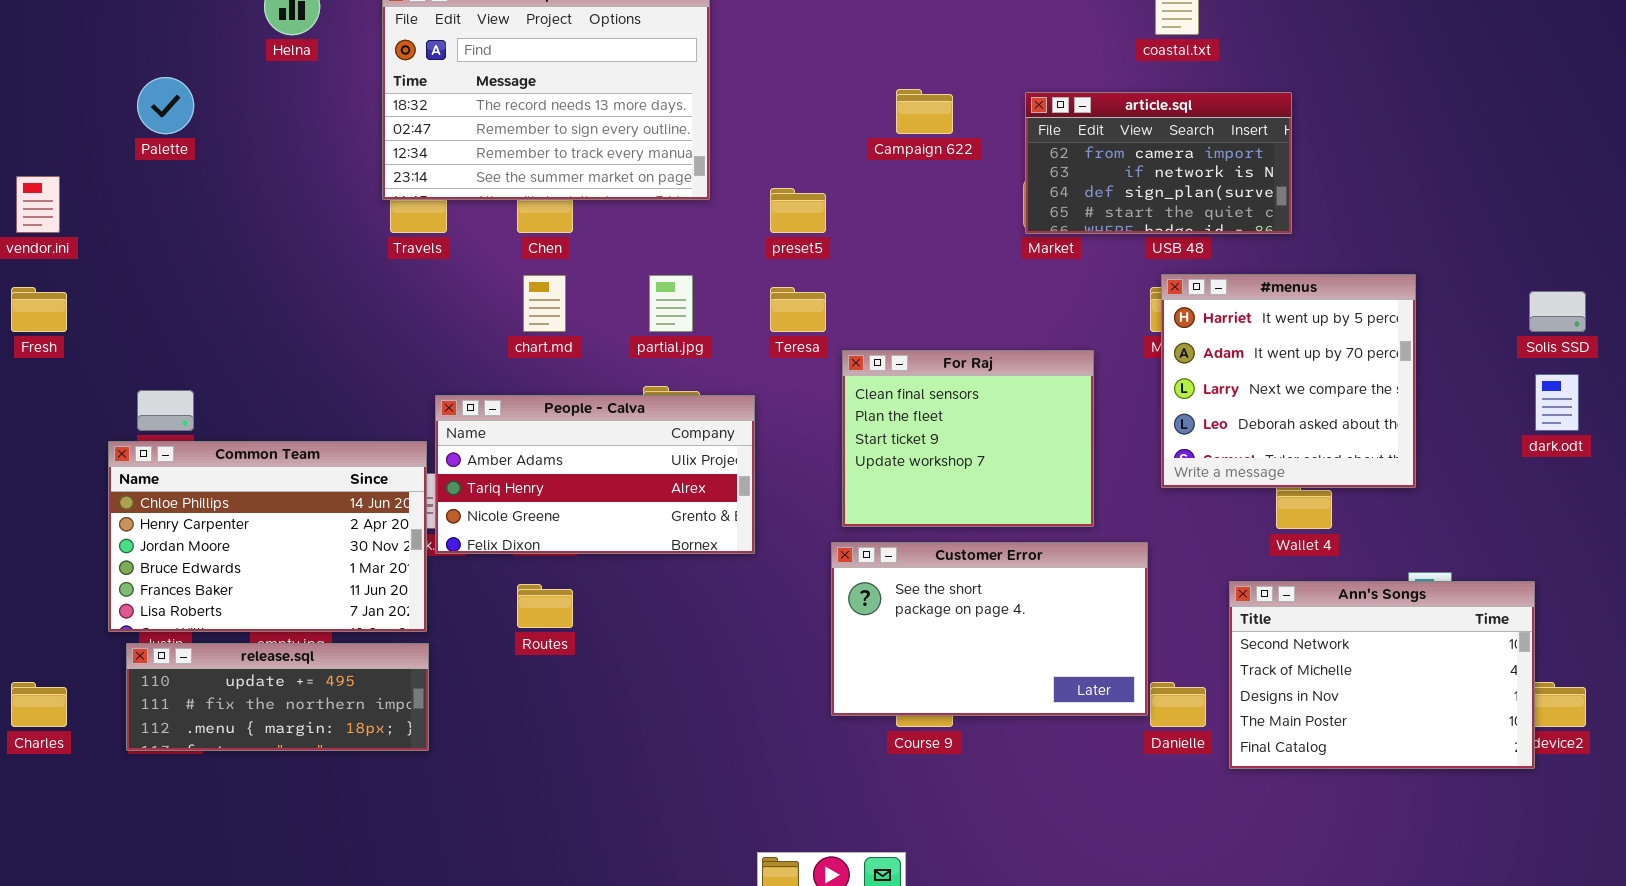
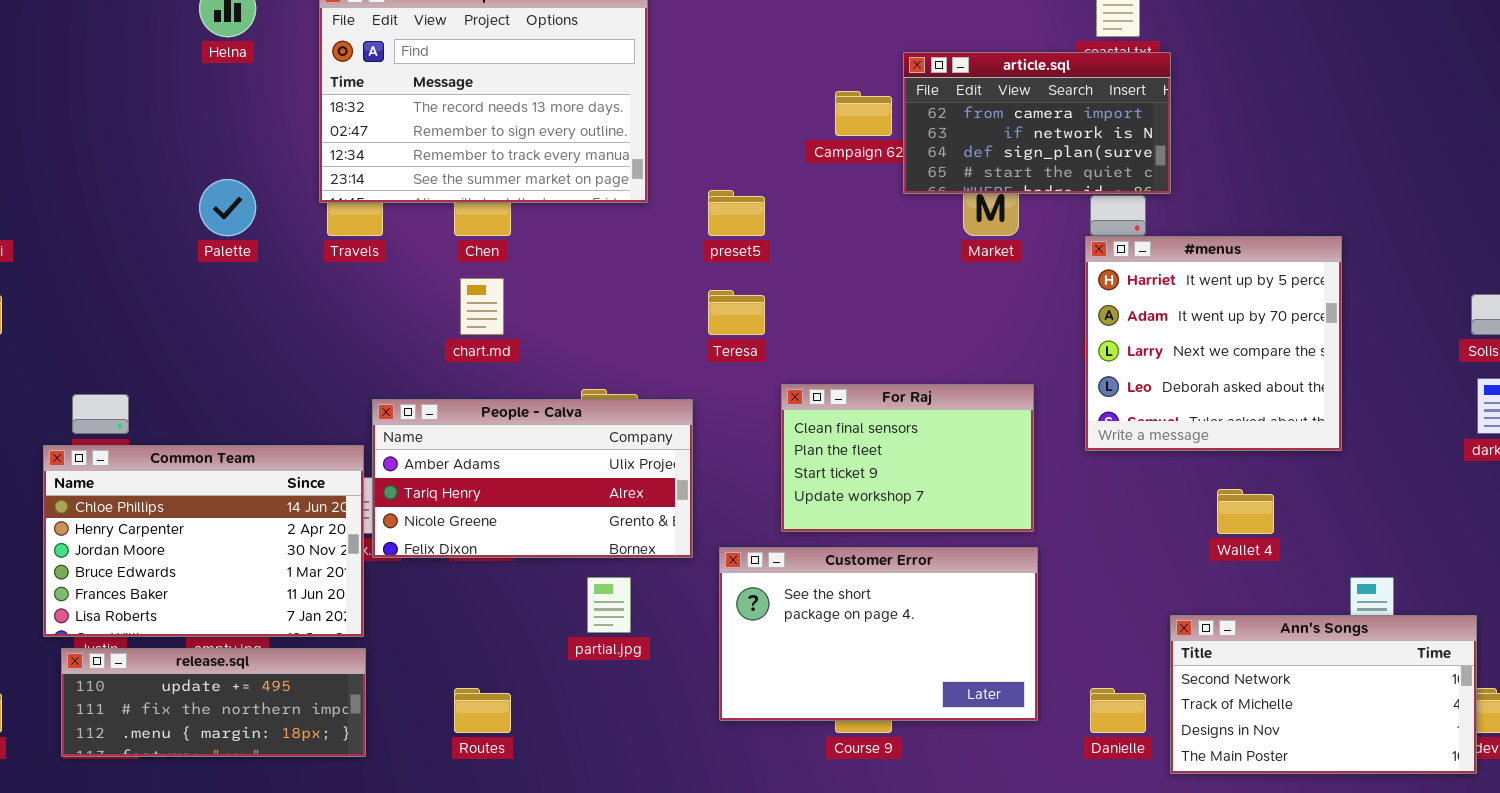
Palette: [137,77,194,134] -> [199,179,256,236], moved
article.sql: [1025,92,1292,234] -> [903,52,1171,194], moved
#menus: [1161,274,1416,488] -> [1085,236,1342,451], moved
partial.jpg: [649,275,693,332] -> [587,577,631,633], moved
For Raj: [842,350,1094,527] -> [781,384,1034,532], resized
Customer Error: [831,542,1148,716] -> [719,547,1038,721], moved
Ann's Songs: [1229,581,1535,769] -> [1170,615,1477,774], resized
Routes: [517,584,573,628] -> [454,688,511,733], moved

